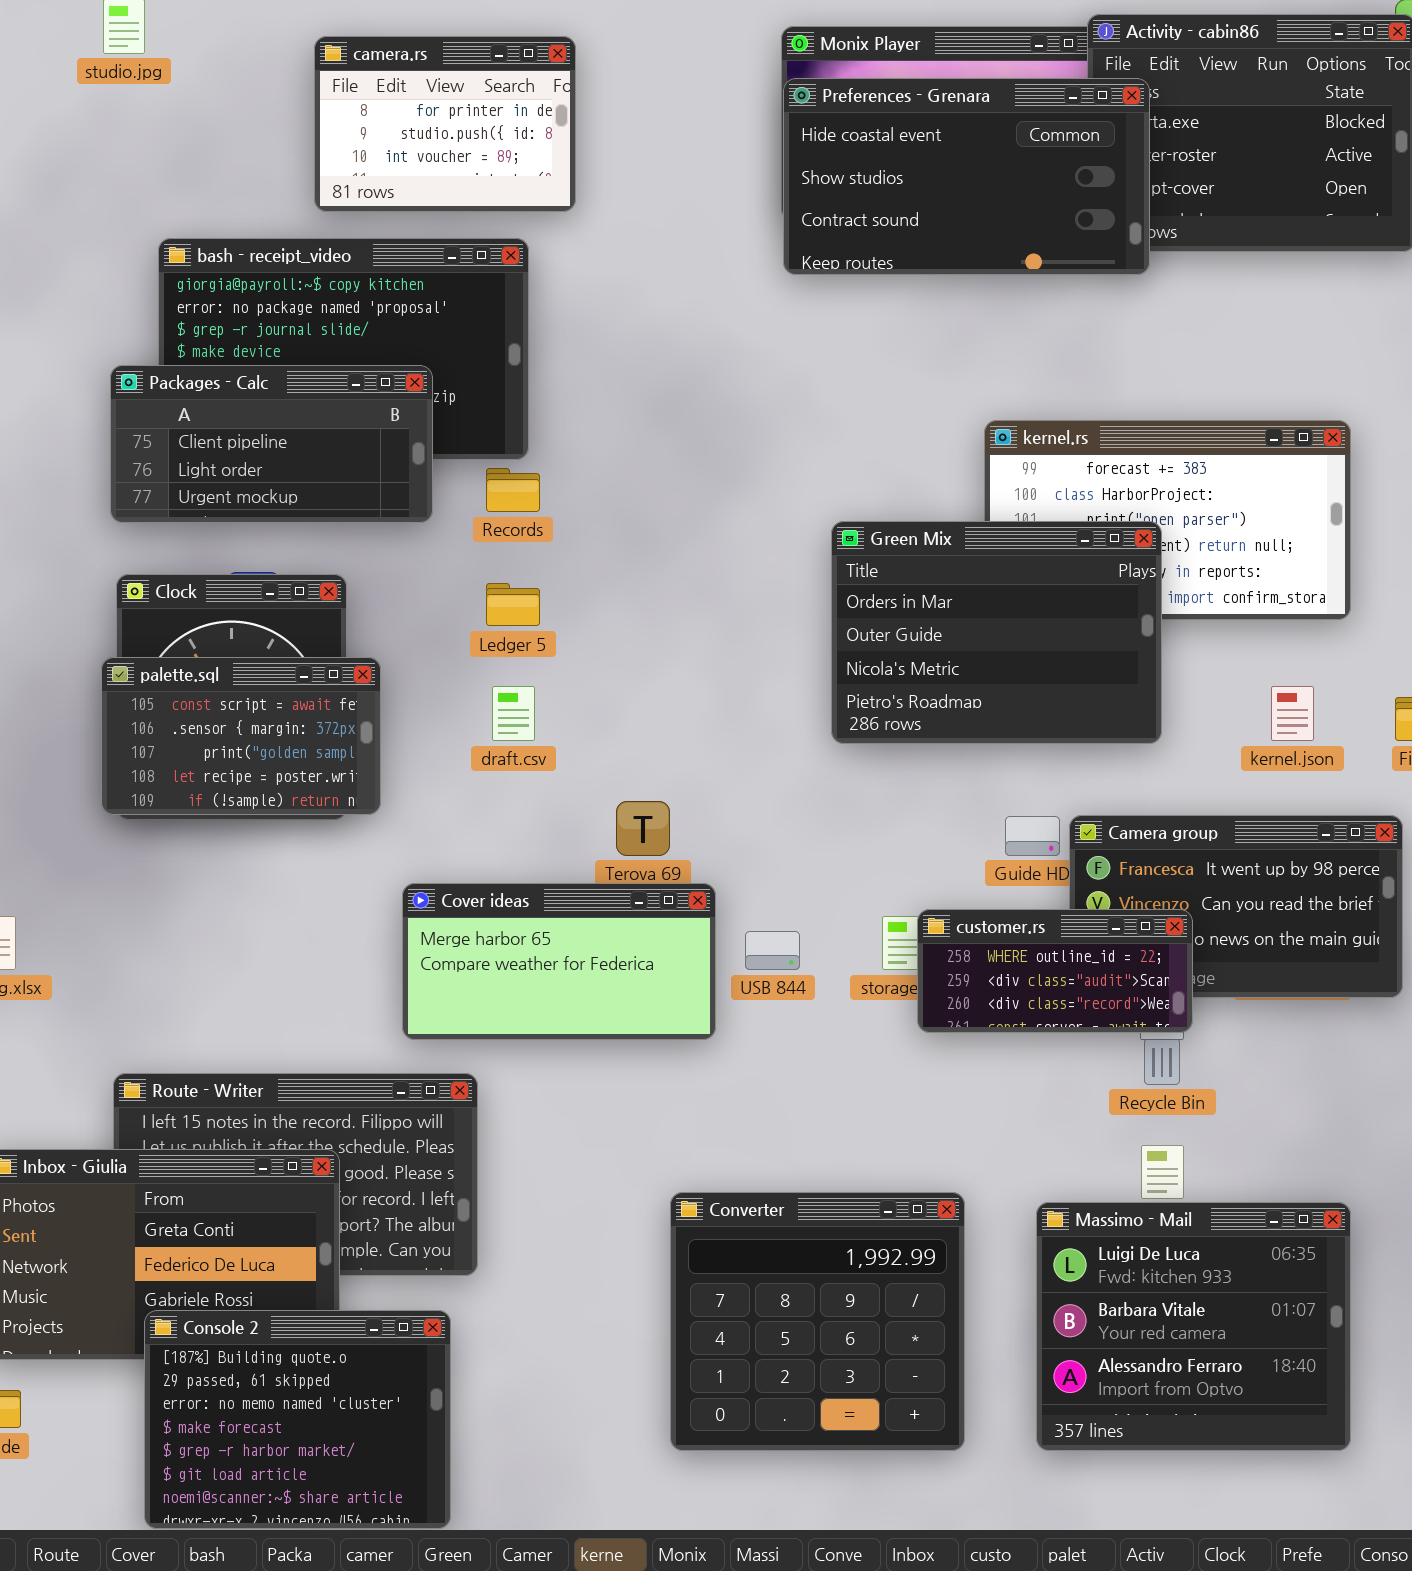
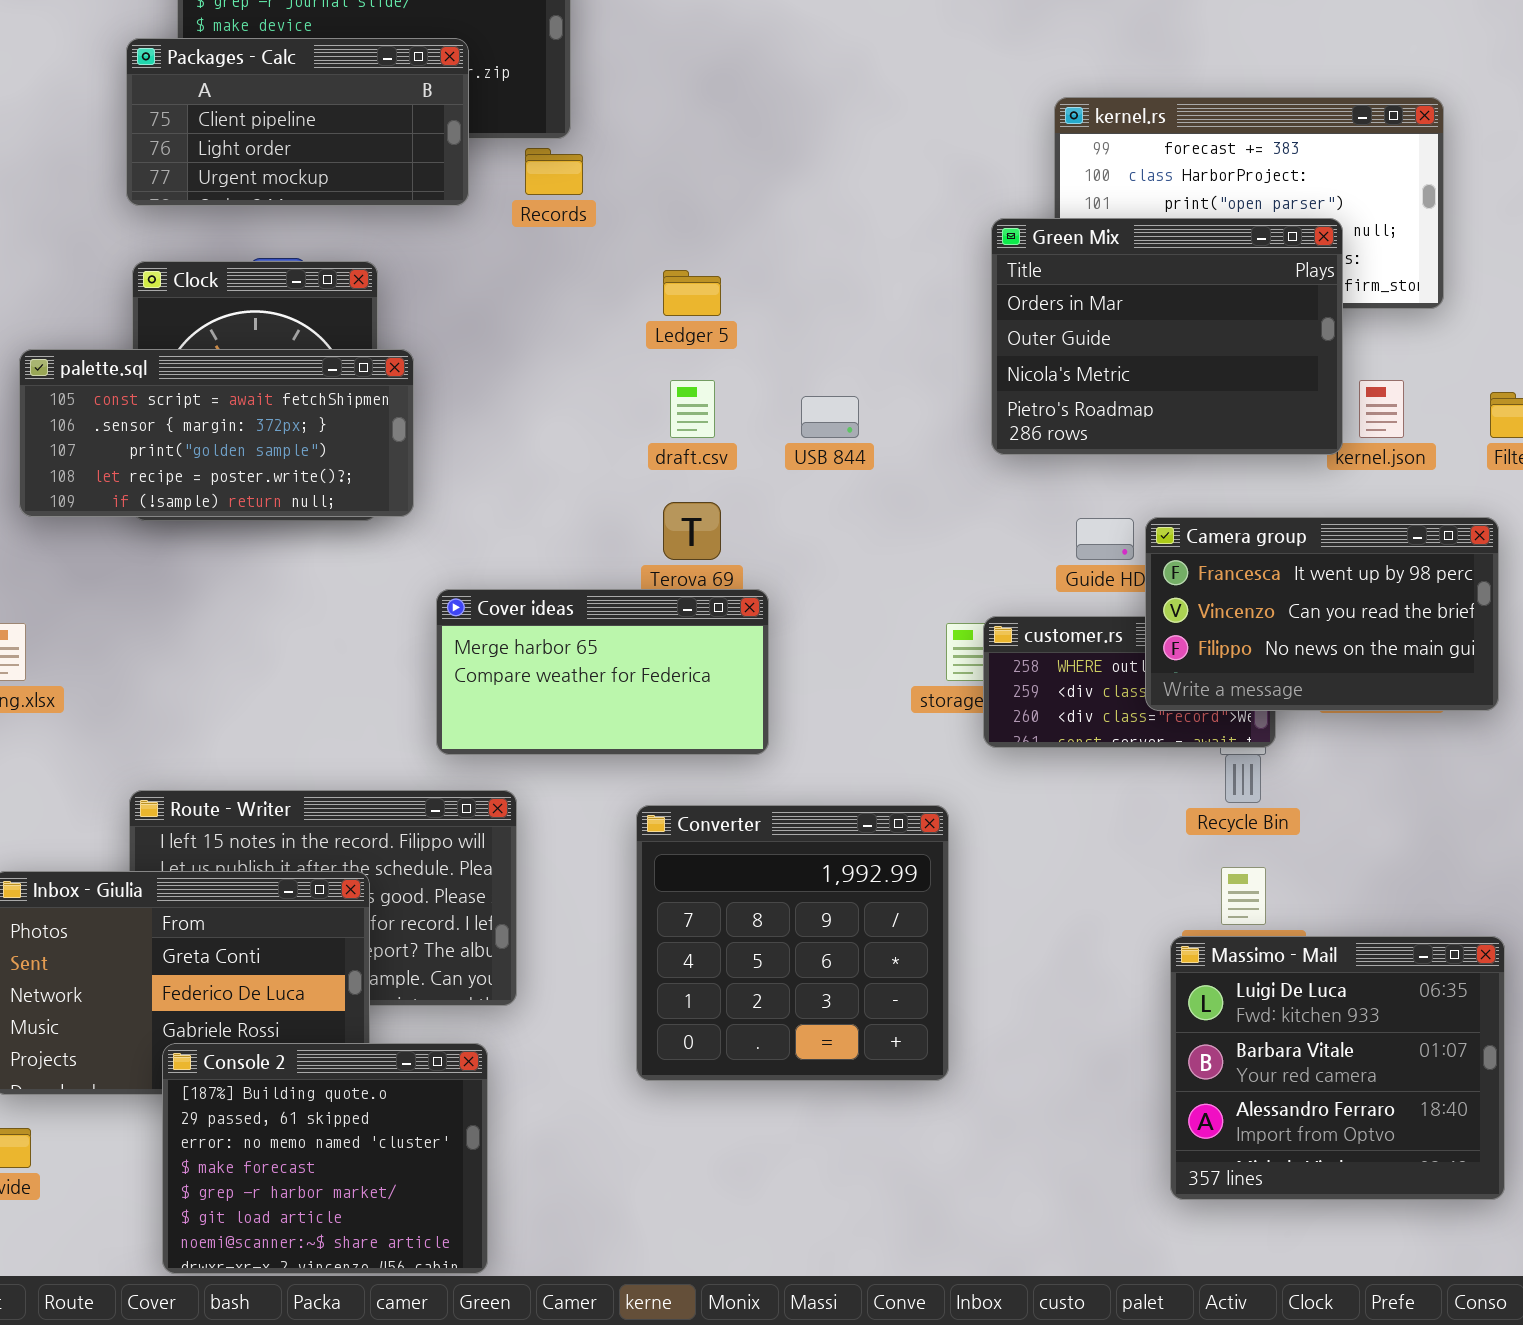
Green Mix: [831,521,1162,744] -> [991,218,1343,455], moved
Ledger 5: [486,583,540,626] -> [663,270,721,316], moved
palette.sql: [101,657,381,815] -> [19,349,414,517], resized
draft.csv: [492,686,535,741] -> [670,380,715,438], moved
Camera group: [1069,815,1403,998] -> [1145,517,1499,711], raised
USB 844: [745,931,800,970] -> [801,396,859,438], moved
Converter: [670,1192,965,1451] -> [636,805,949,1081], moved
Massimo - Mail: [1036,1202,1351,1451] -> [1170,936,1505,1200], moved

